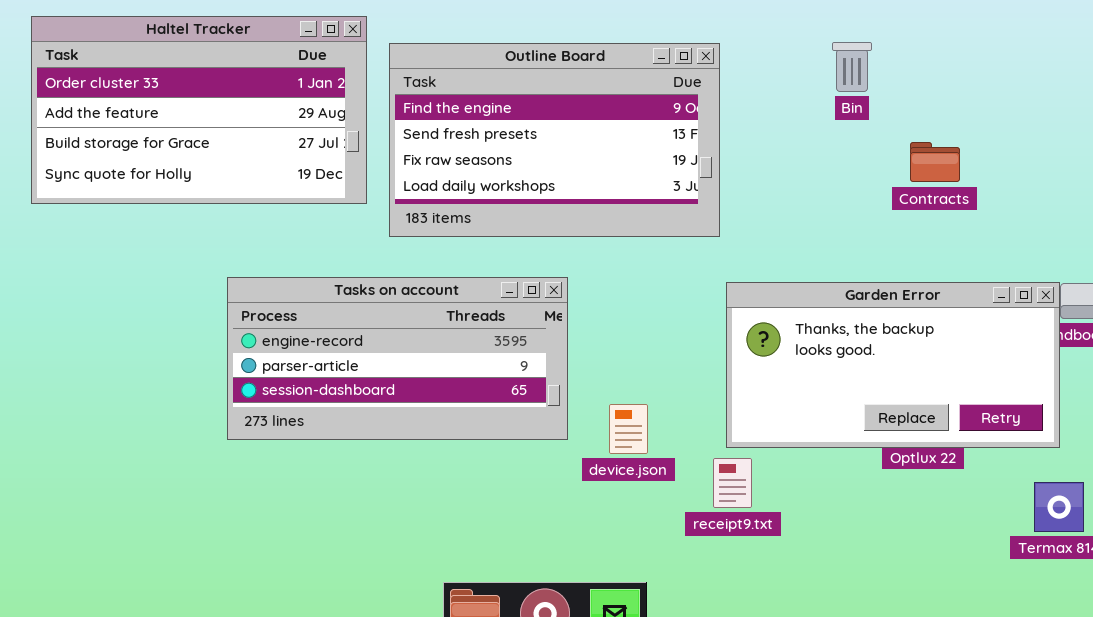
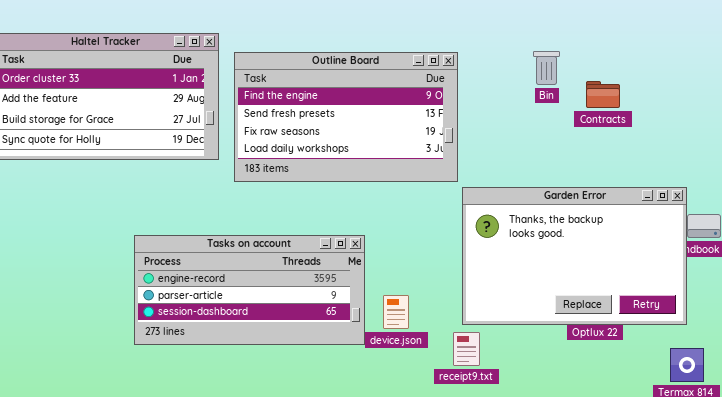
Contracts: [910,142,960,182] -> [586,81,620,108], moved
Tasks on account: [227,277,568,440] -> [134,235,365,345], moved
Garden Error: [726,282,1060,448] -> [462,187,687,325], resized

